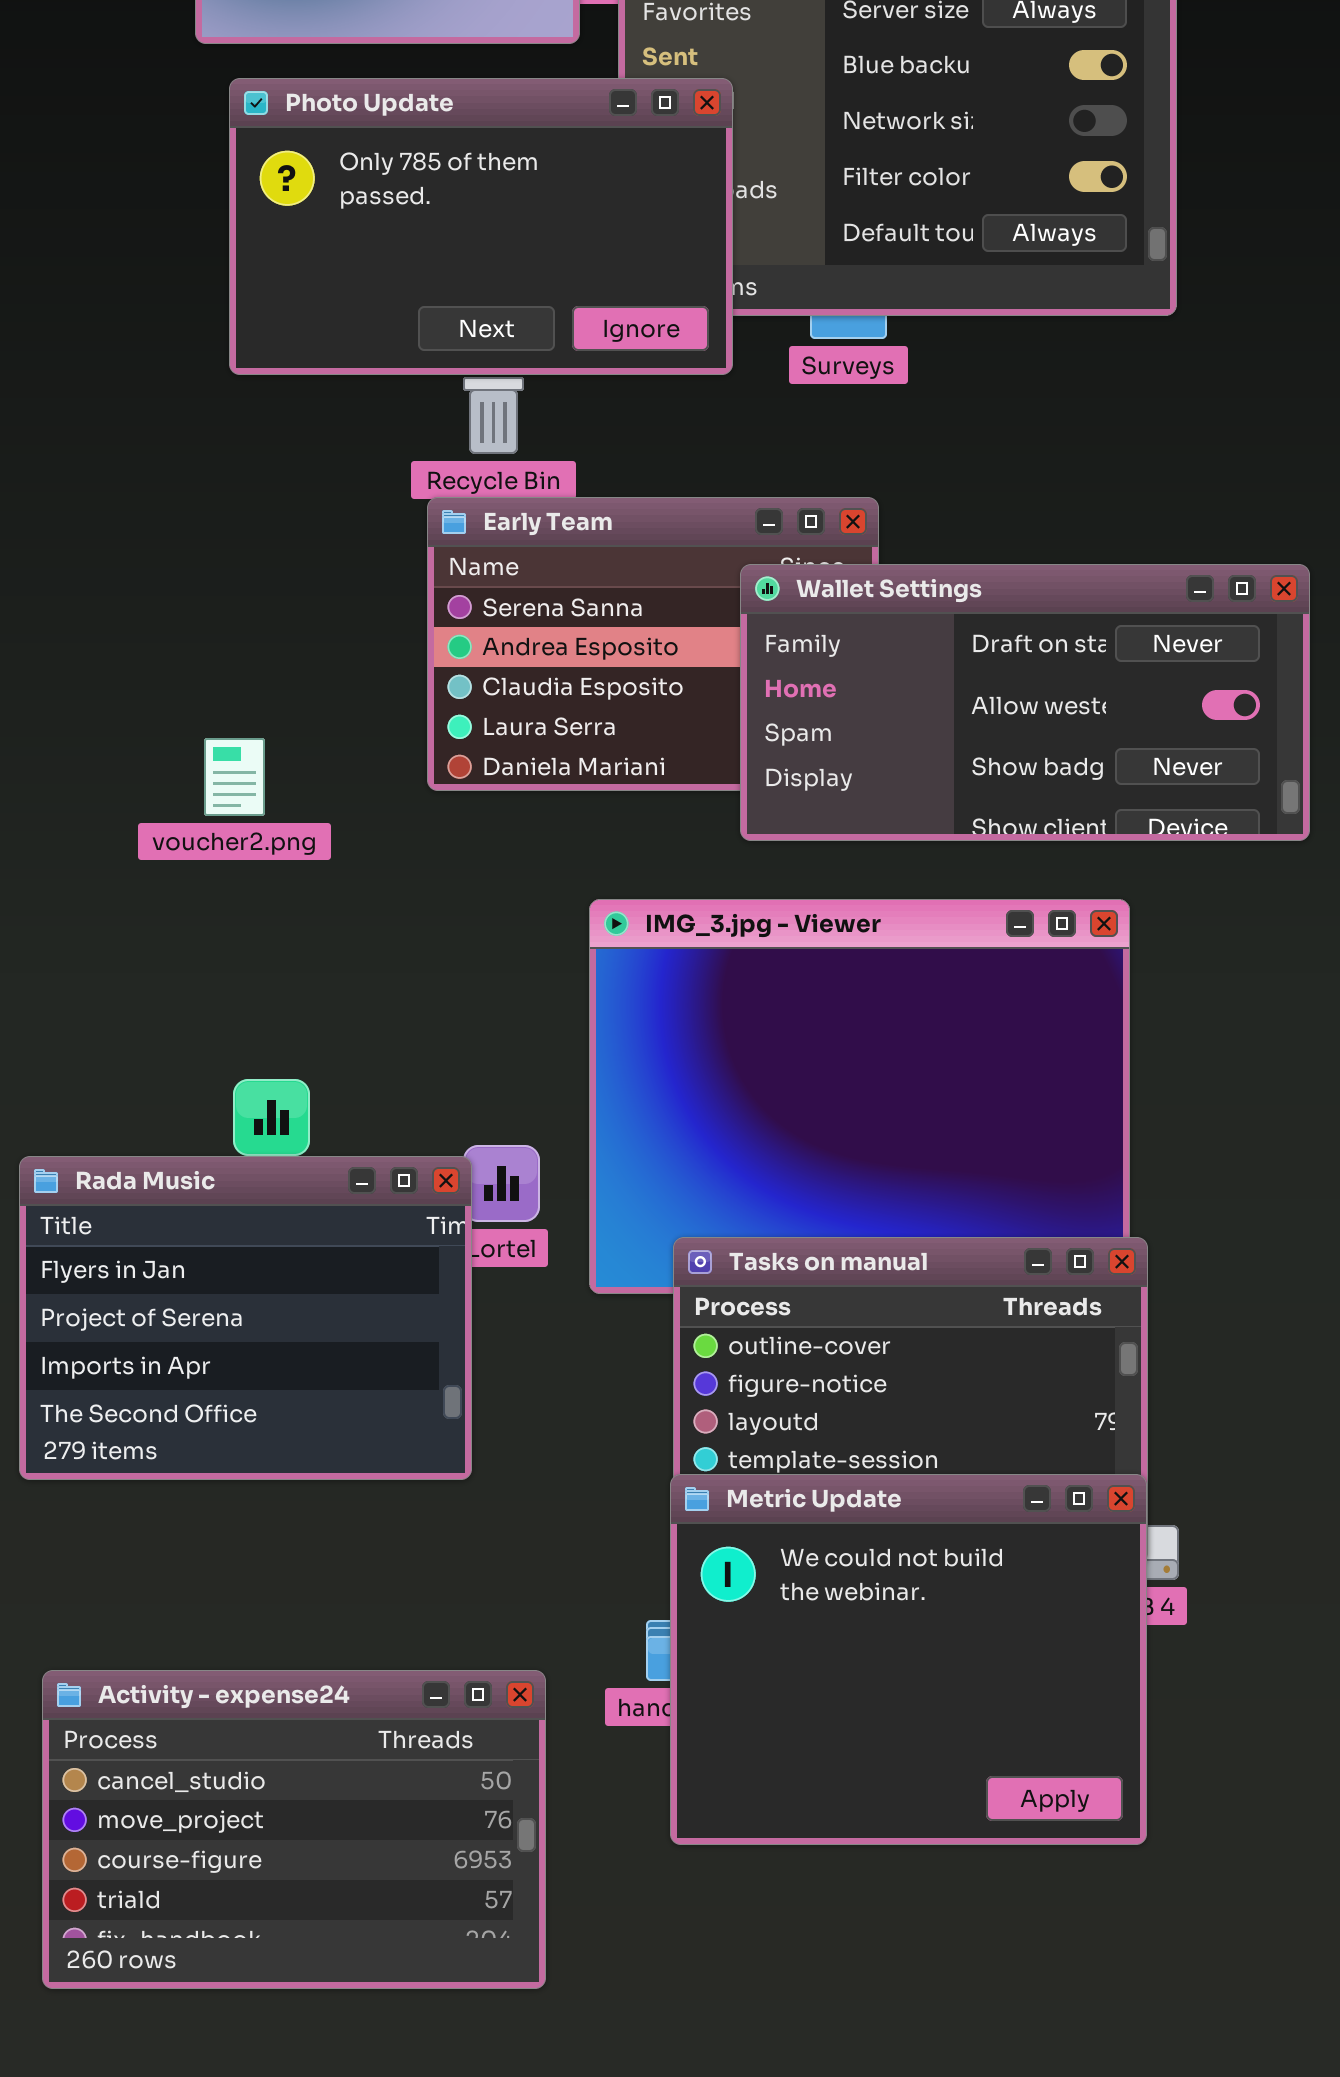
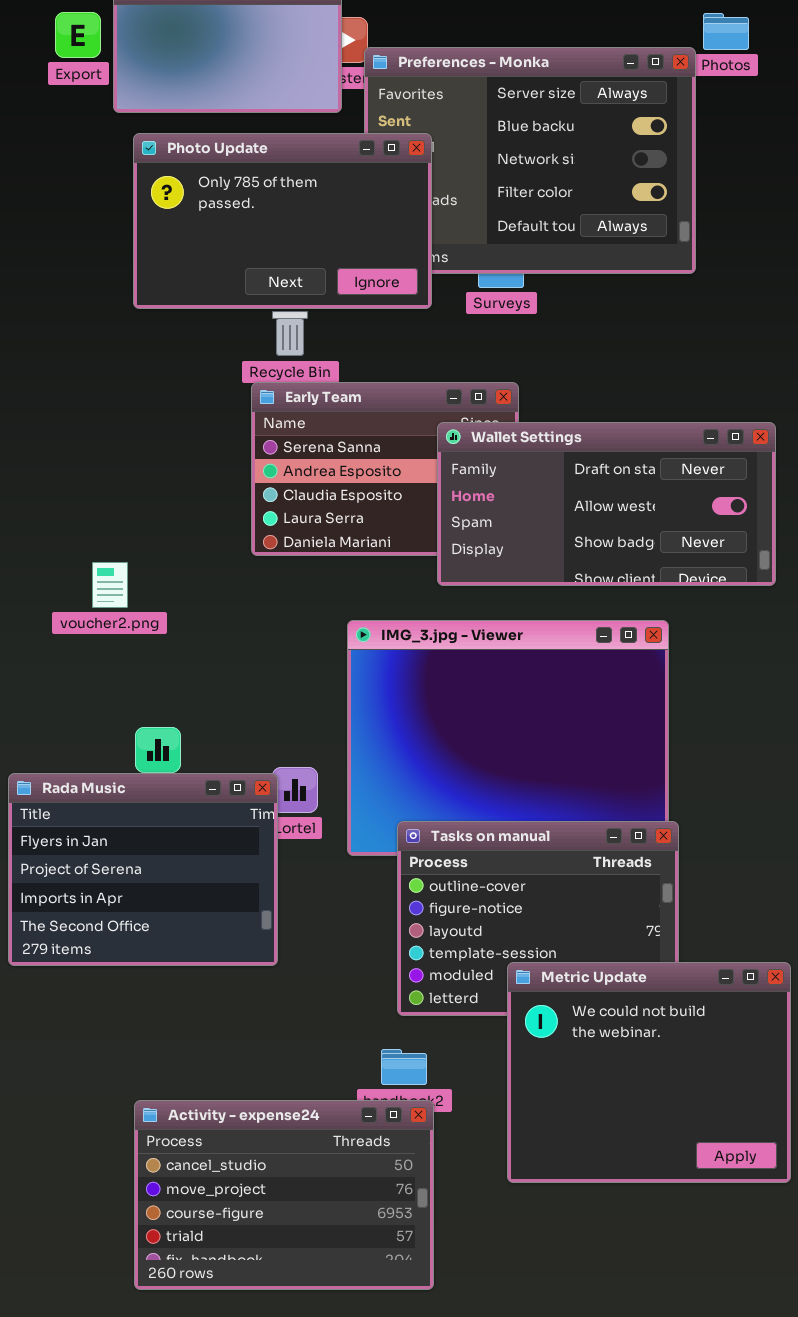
voucher2.png: [204,738,265,816] -> [92,562,128,608], moved
Metric Update: [670,1474,1147,1845] -> [507,962,791,1183], moved
Activity - expense24: [42,1670,546,1989] -> [134,1100,434,1290], moved

